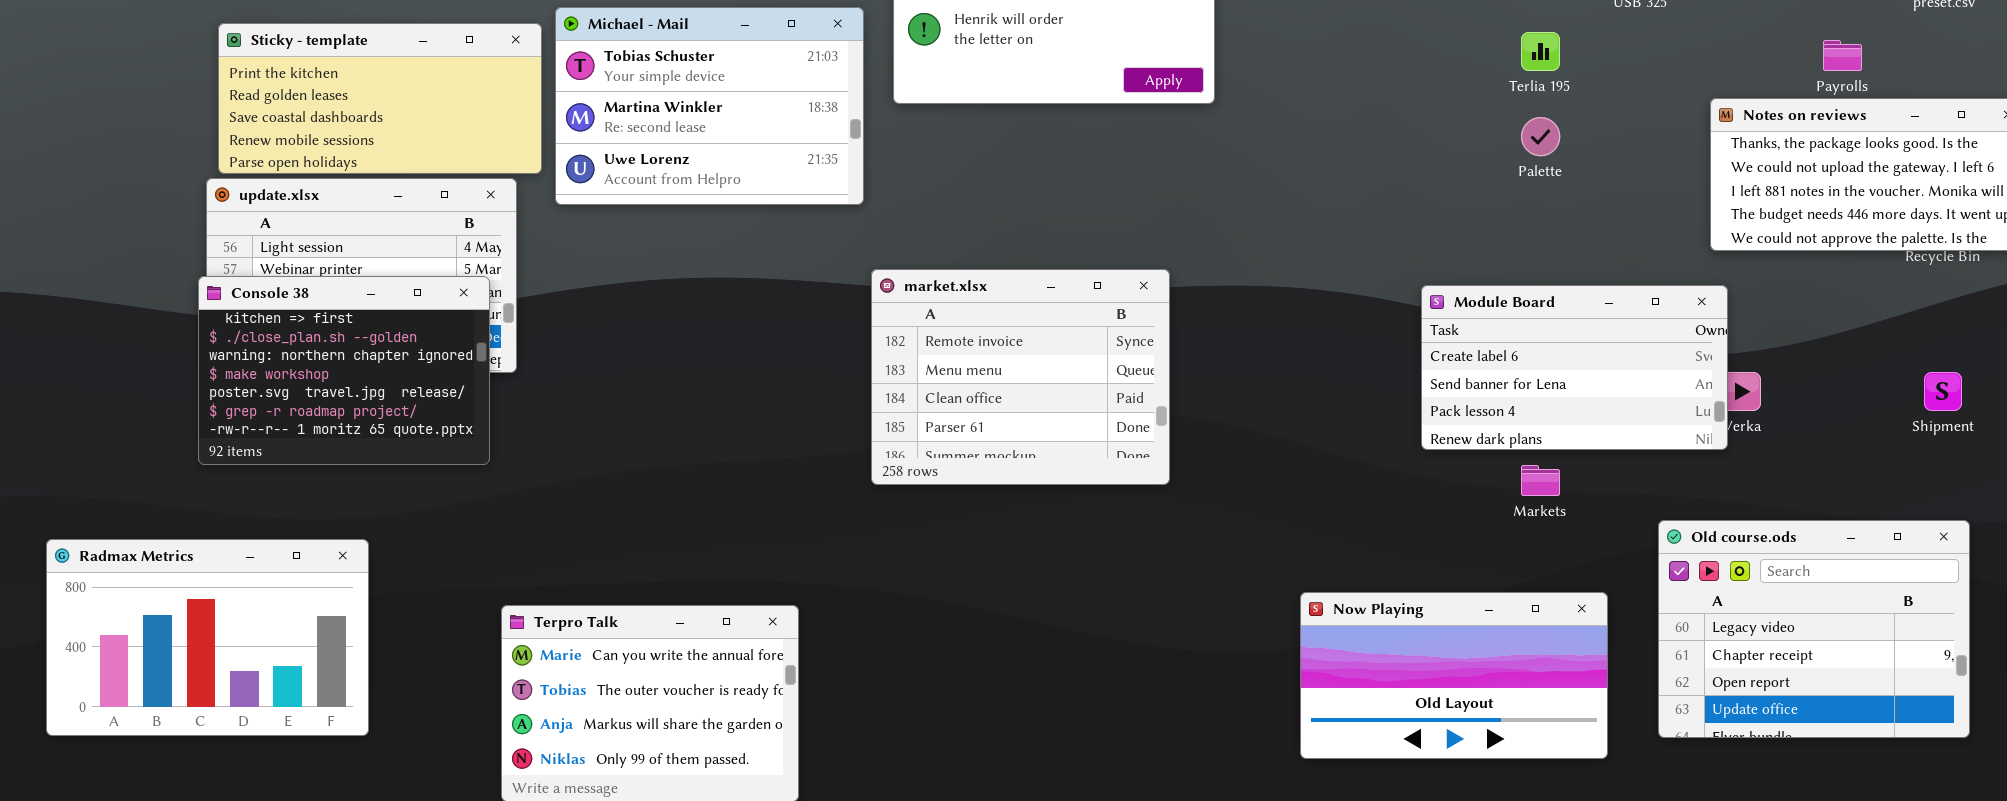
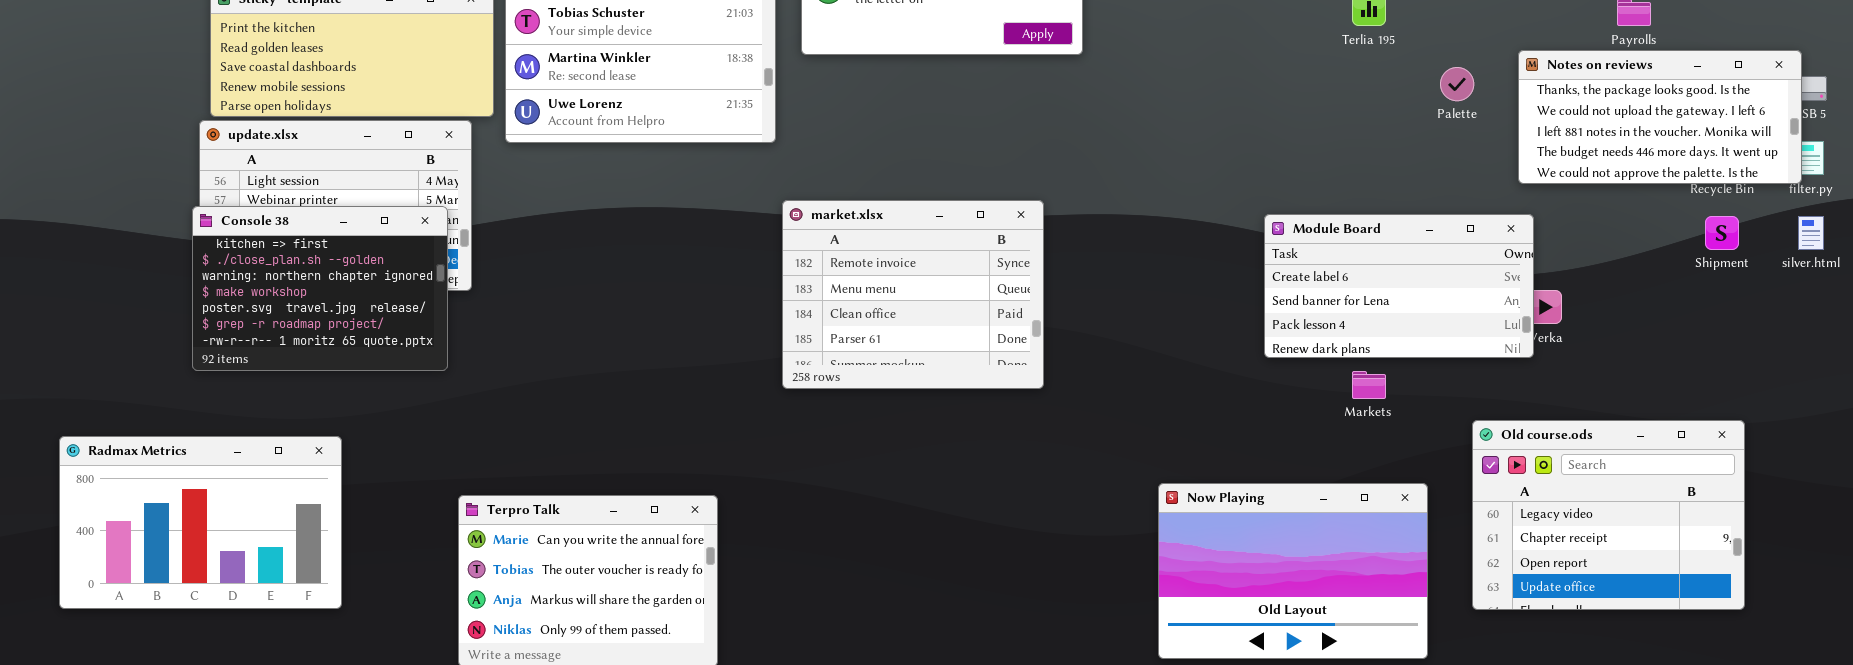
Palette: [1521,117,1560,156] -> [1440,67,1474,101], moved
Shipment: [1924,372,1962,411] -> [1705,216,1739,250], moved
Now Playing: [1300,592,1608,759] -> [1158,483,1428,659], resized

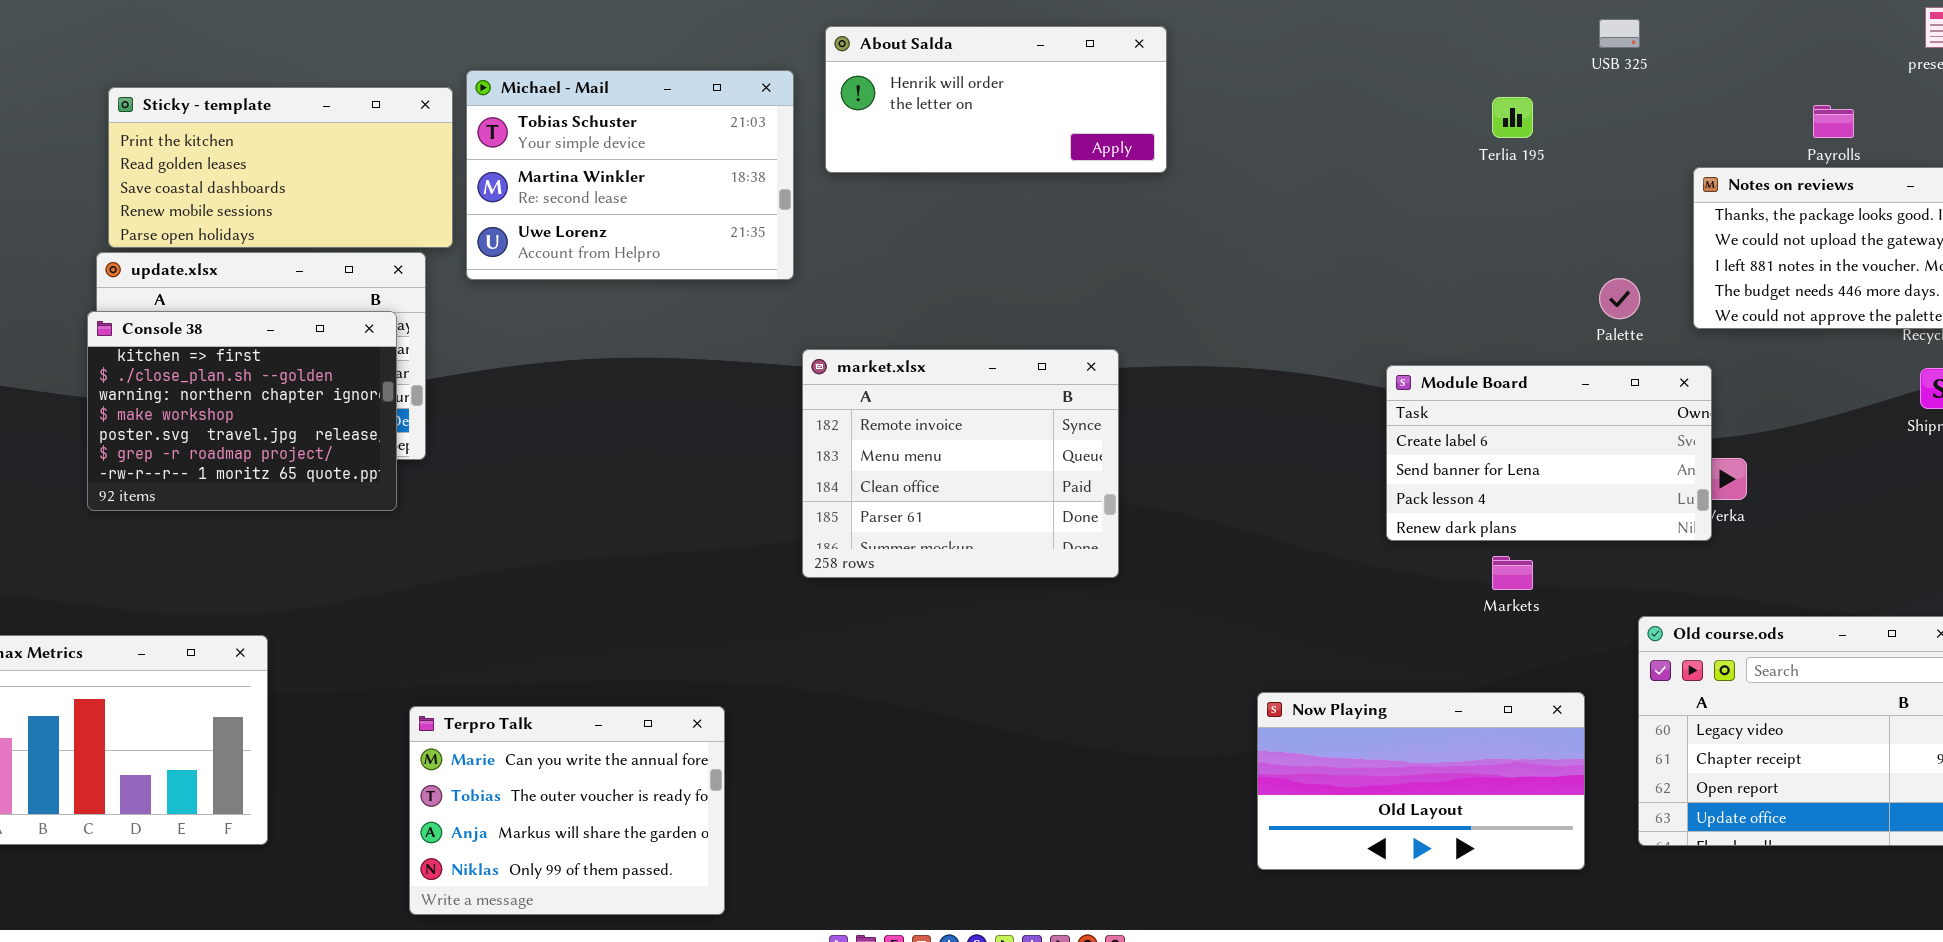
Palette: [1440,67,1474,101] -> [1599,278,1640,319], moved
Console 38: [192,206,448,371] -> [87,311,397,511], moved
Now Playing: [1158,483,1428,659] -> [1257,692,1585,870], resized

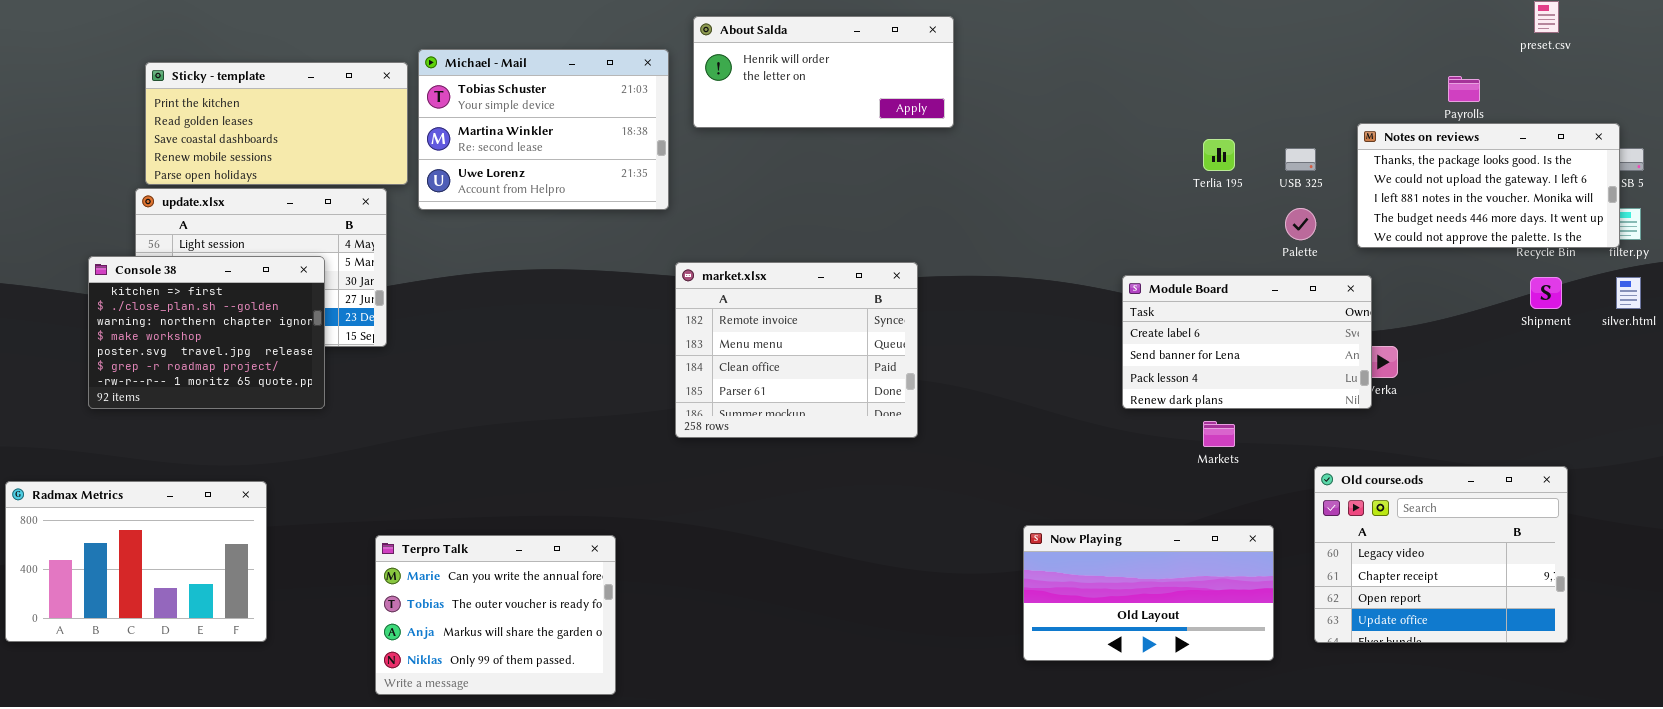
USB 325: [1599,19,1640,48] -> [1285,148,1316,171], moved
Terlia 195: [1492,97,1533,138] -> [1203,139,1235,171], moved
Console 38: [87,311,397,511] -> [88,256,325,409], moved

